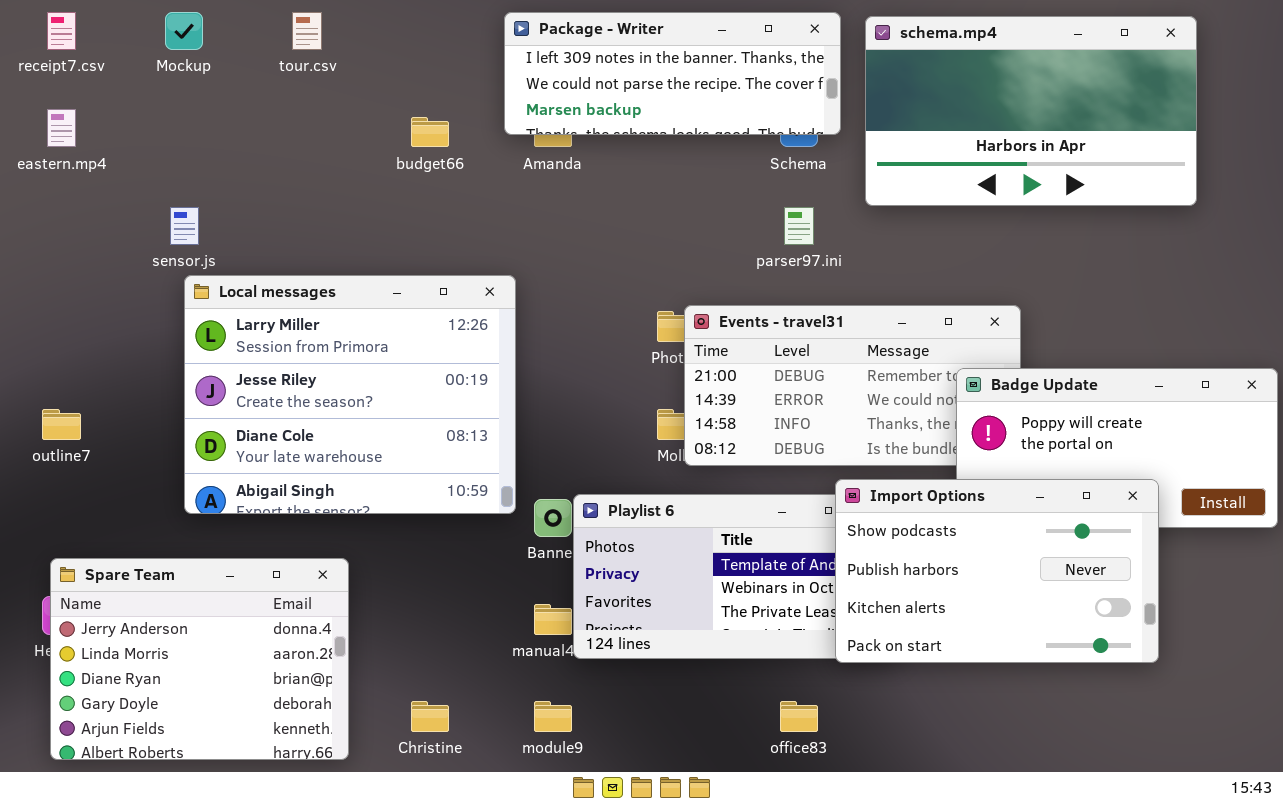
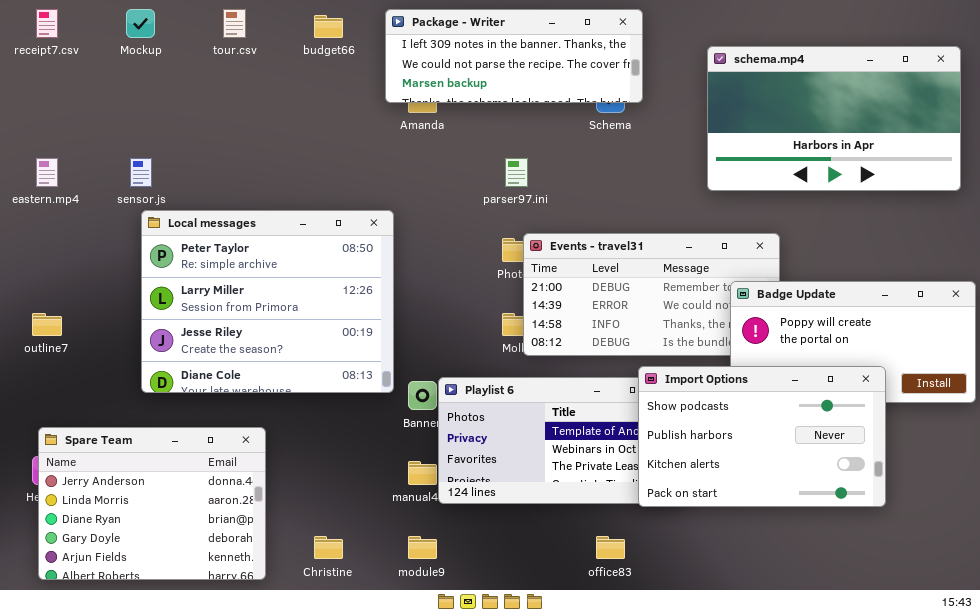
schema.mp4: [865,16,1197,206] -> [707,46,961,191], moved
eastern.mp4: [47,109,76,147] -> [36,158,58,187], moved
budget66: [411,117,449,147] -> [314,15,343,38], moved
parser97.ini: [784,207,814,245] -> [505,158,528,187], moved
Local messages: [184,275,516,514] -> [141,210,394,393], scrolled up 1 row

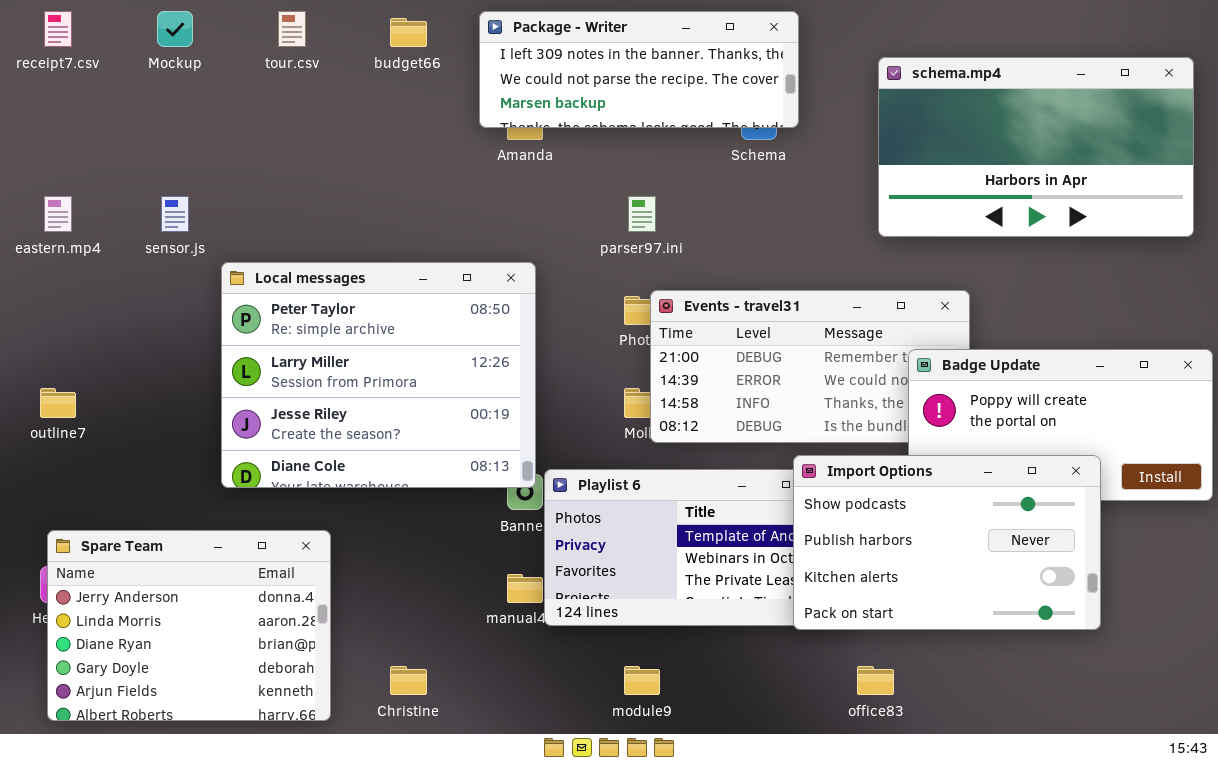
Local messages: [141,210,394,393] -> [221,262,536,488], moved
module9: [408,536,437,559] -> [624,666,660,695], moved
office83: [596,536,625,559] -> [857,666,894,695], moved

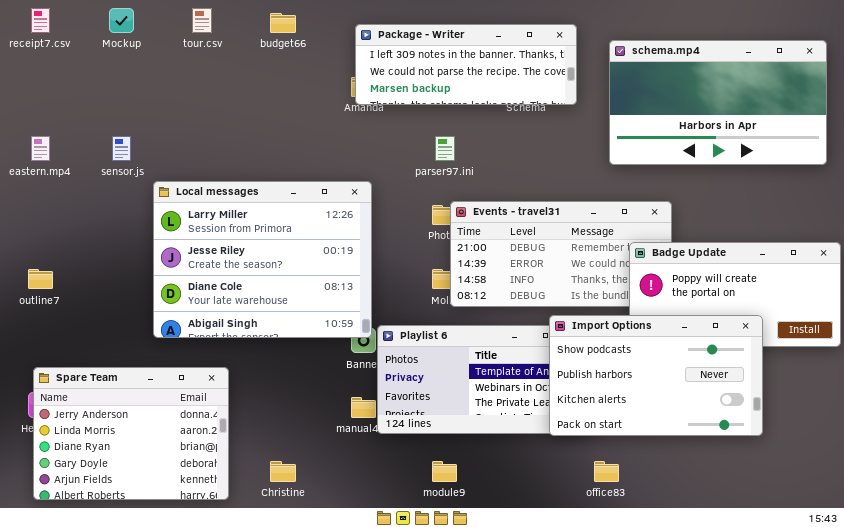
Package - Writer: [479,11,799,128] -> [355,24,577,105], moved
Local messages: [221,262,536,488] -> [153,181,372,338], scrolled down 1 row

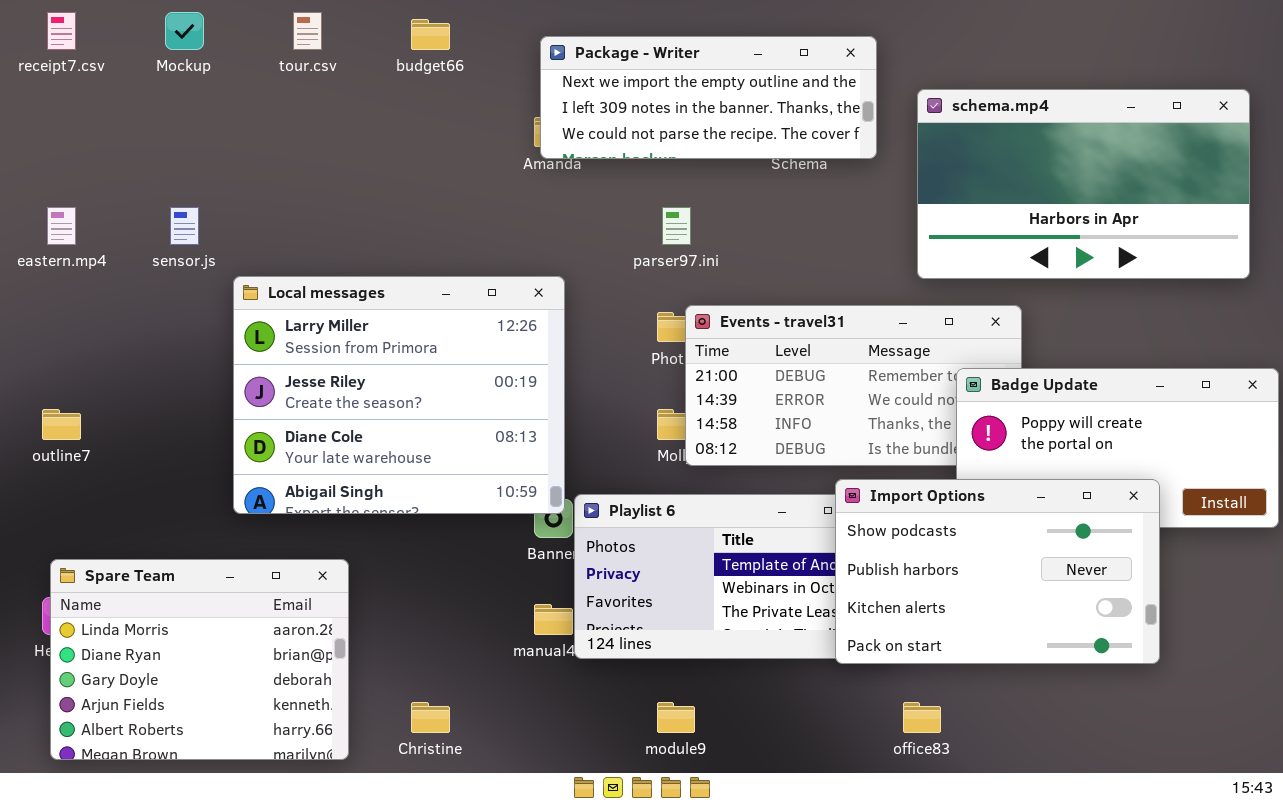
Package - Writer: [355,24,577,105] -> [540,36,877,159], scrolled up 1 row
schema.mp4: [609,40,827,165] -> [917,89,1250,279], moved
Spare Team: [33,367,229,500] -> [50,559,349,760], scrolled down 1 row

